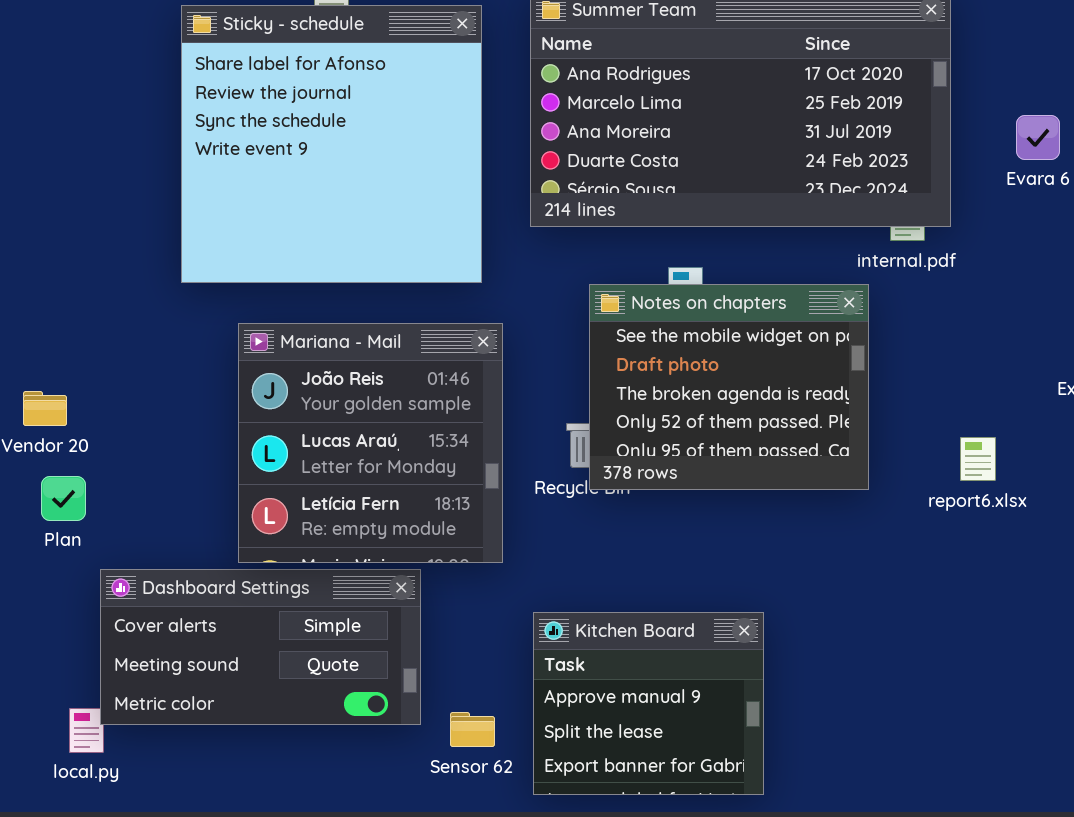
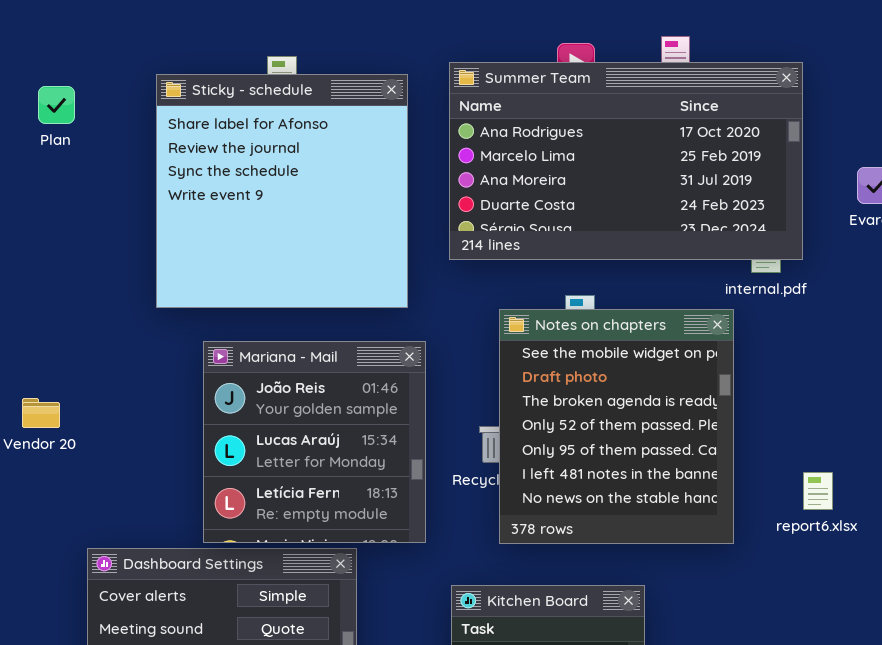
Notes on chapters: [589,284,869,490] -> [499,309,734,544], resized
report6.xlsx: [960,437,996,481] -> [803,472,833,510], moved
Plan: [41,476,86,521] -> [38,86,75,124], moved

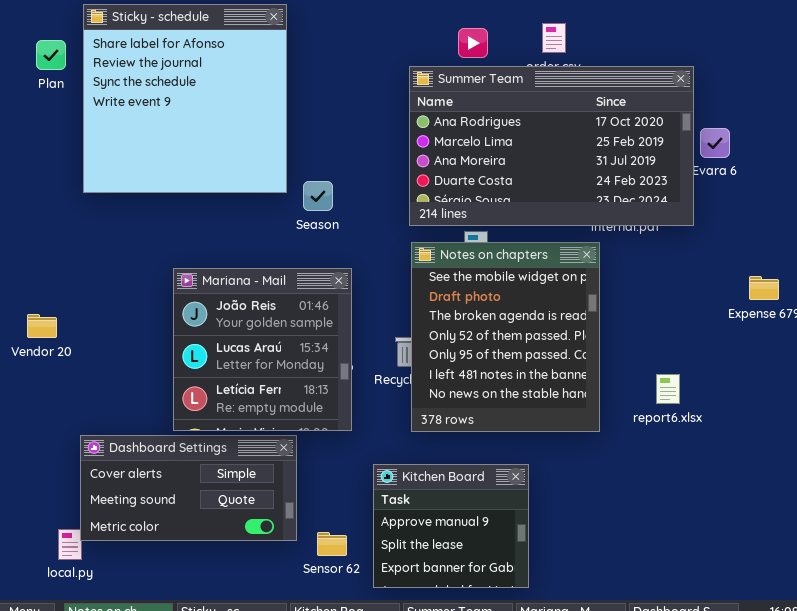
Summer Team: [449,62,803,260] -> [409,66,694,226], moved
Sticky - schedule: [156,74,408,308] -> [83,4,287,193], moved
Plan: [38,86,75,124] -> [36,40,66,70], moved

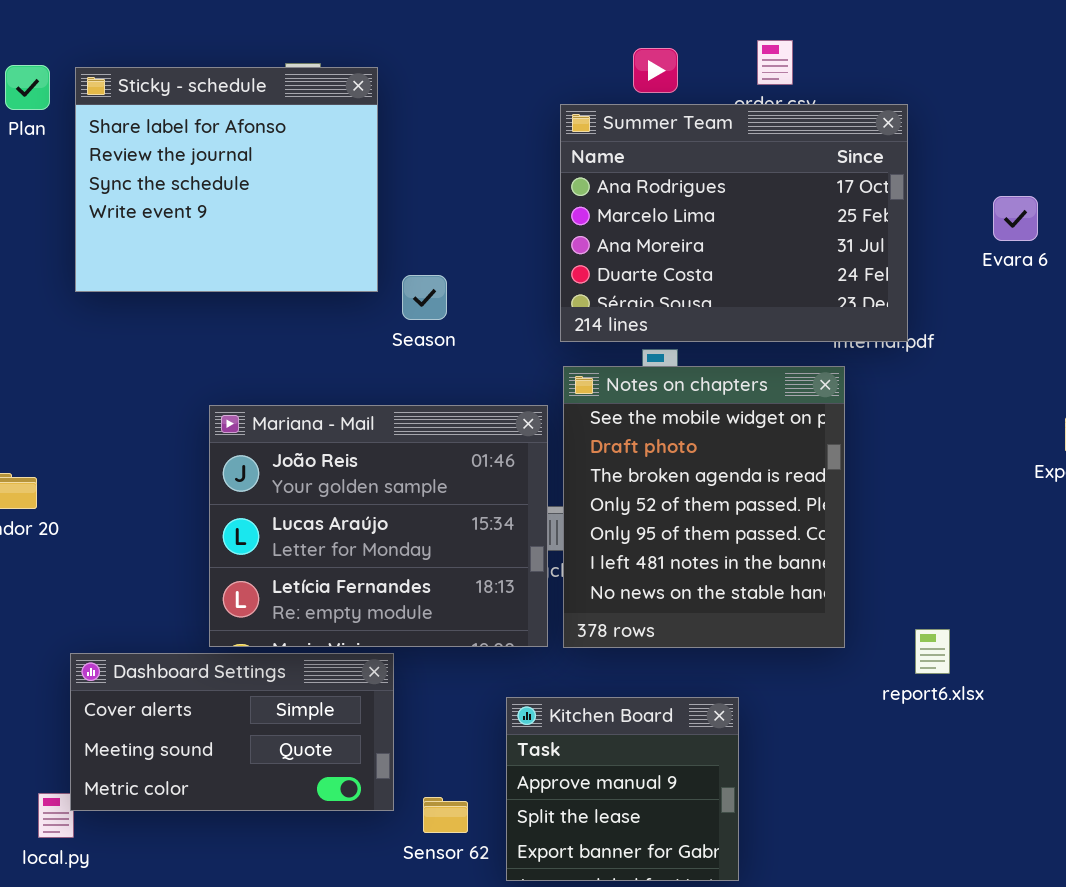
Sticky - schedule: [83,4,287,193] -> [75,67,378,292], resized
Summer Team: [409,66,694,226] -> [560,104,908,342], resized
Mariana - Mail: [173,268,352,431] -> [209,405,548,647], resized
report6.xlsx: [656,374,680,404] -> [915,629,950,674], moved

